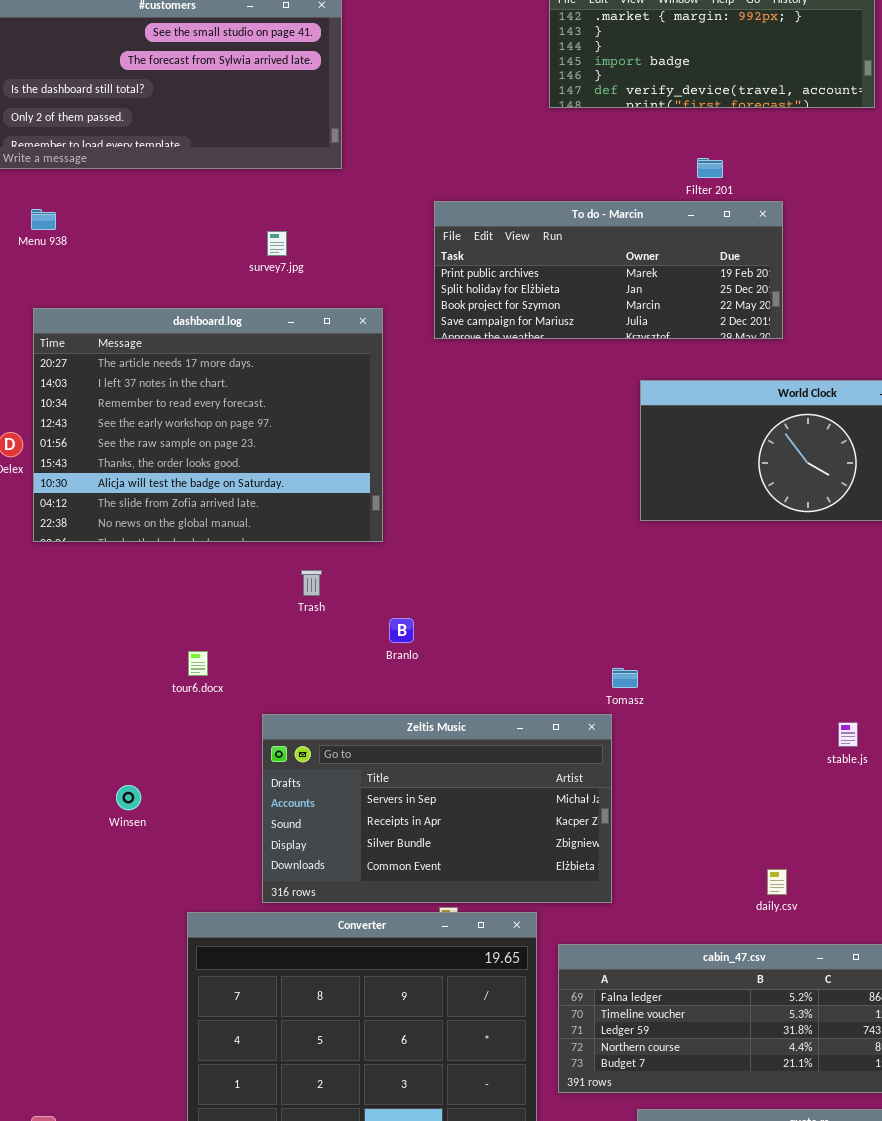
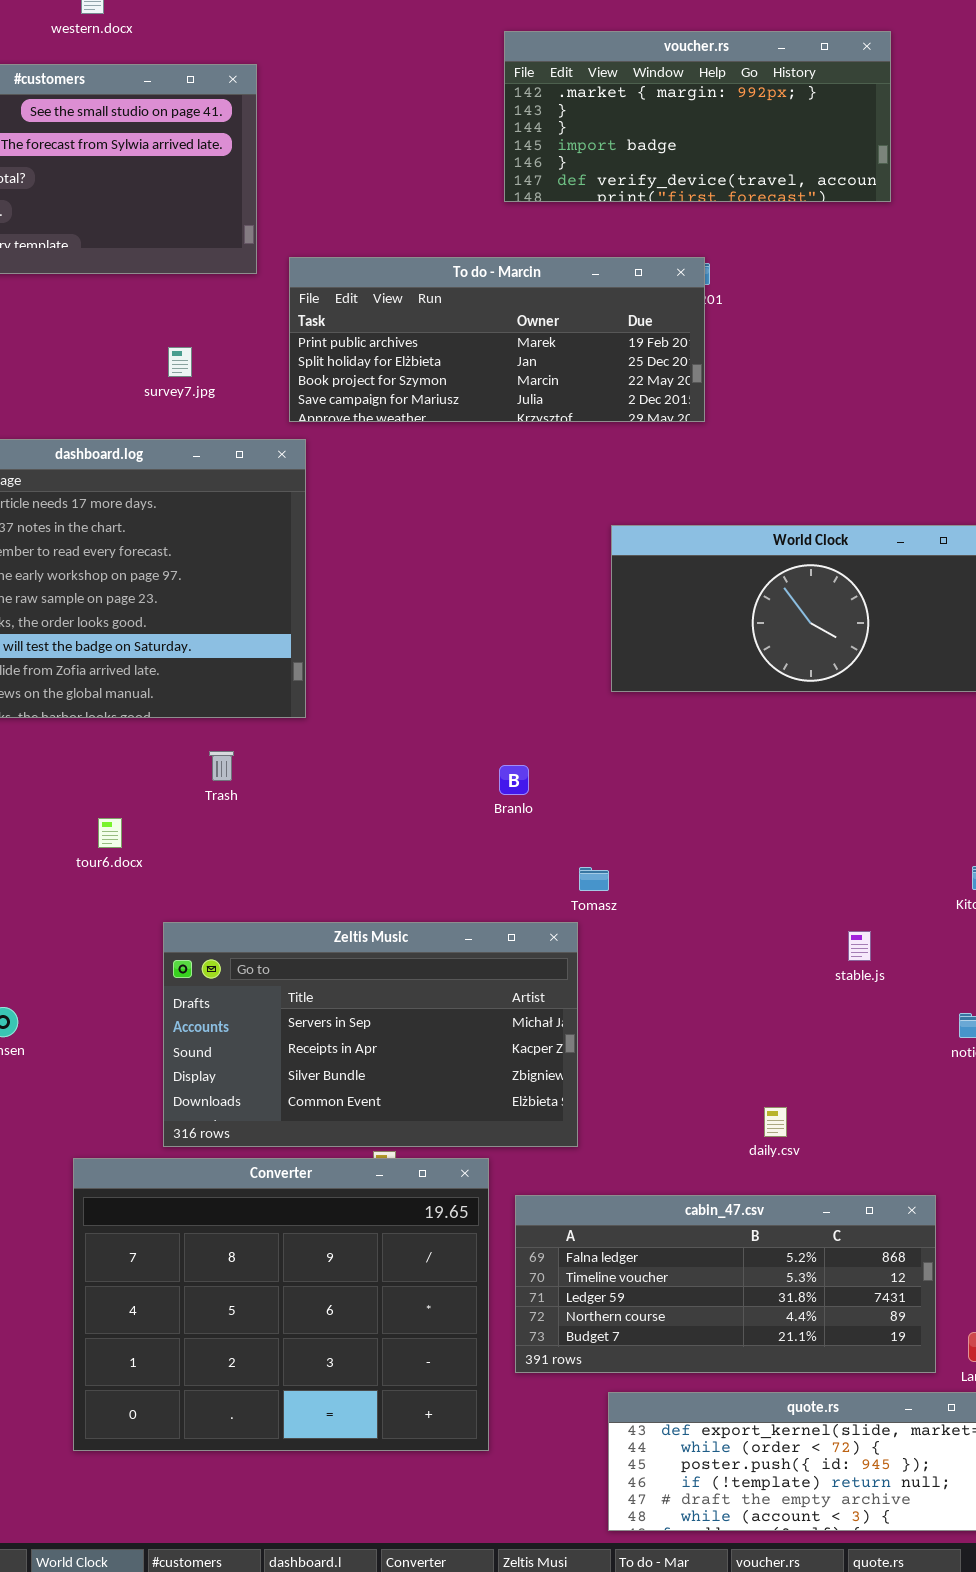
To do - Marcin: [434,201,783,339] -> [289,257,705,422], moved
Branlo: [389,618,414,643] -> [499,765,529,795], moved
tour6.docx: [188,651,208,676] -> [98,818,122,848], moved

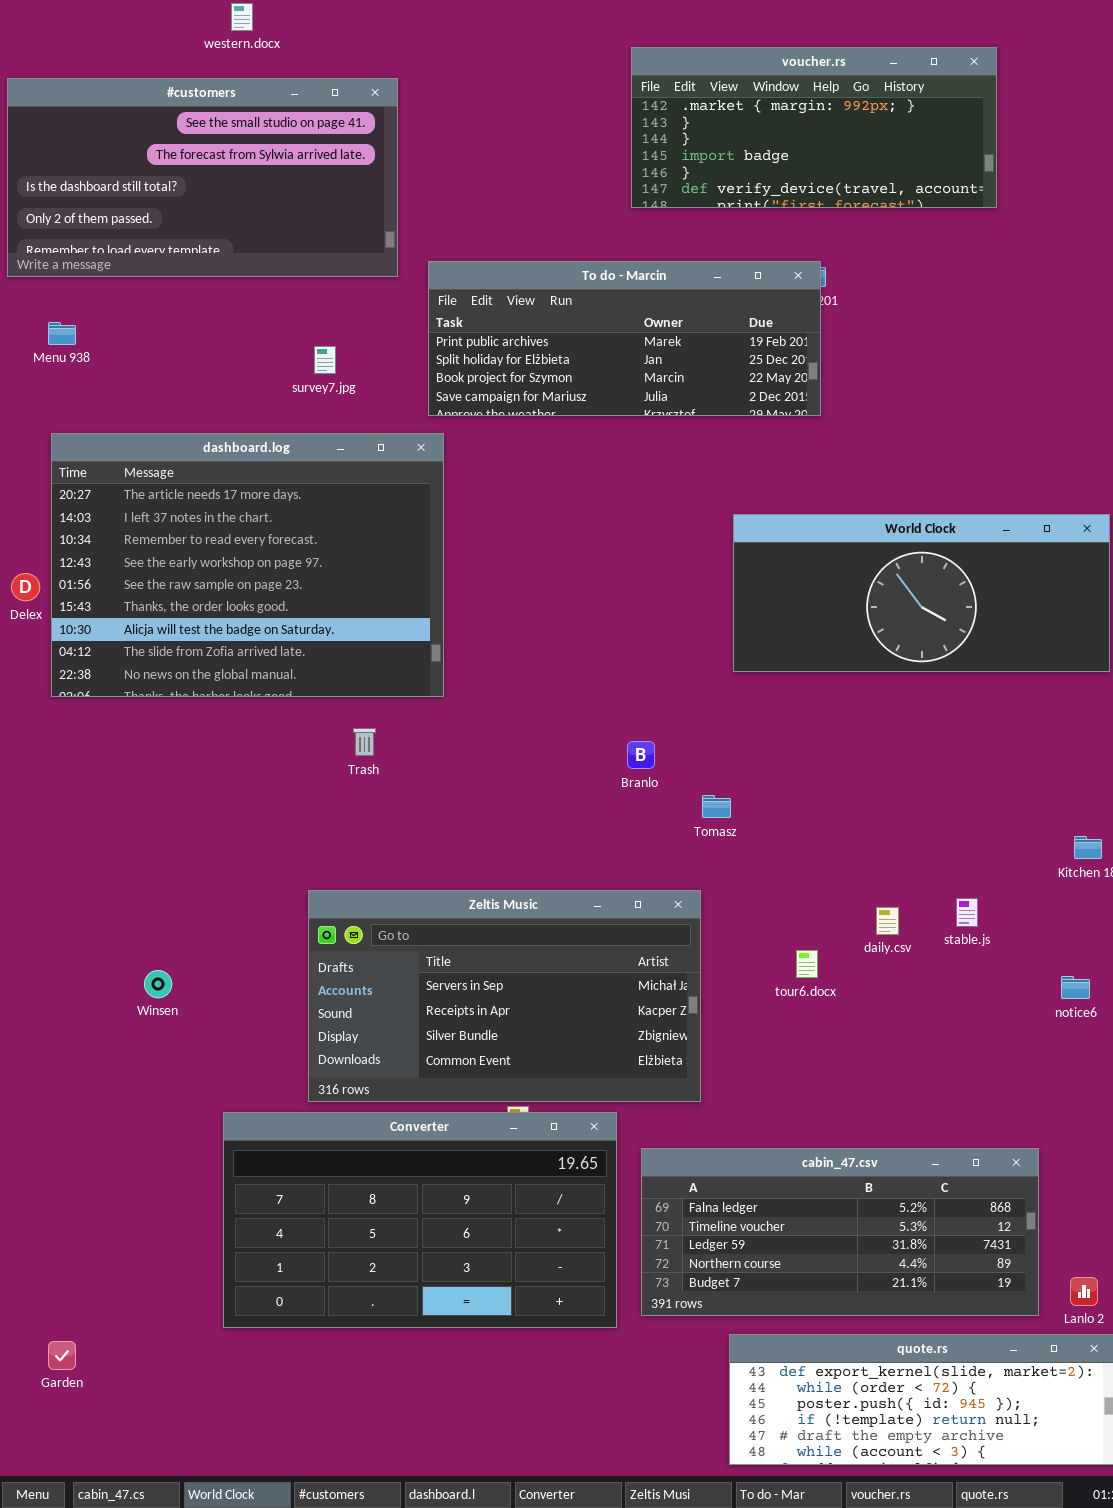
tour6.docx: [98,818,122,848] -> [796,950,818,978], moved
Tomasz: [579,867,609,891] -> [702,795,731,818], moved
daily.csv: [764,1107,787,1137] -> [876,907,899,935], moved
Converter: [73,1158,489,1451] -> [223,1112,617,1328], resized

